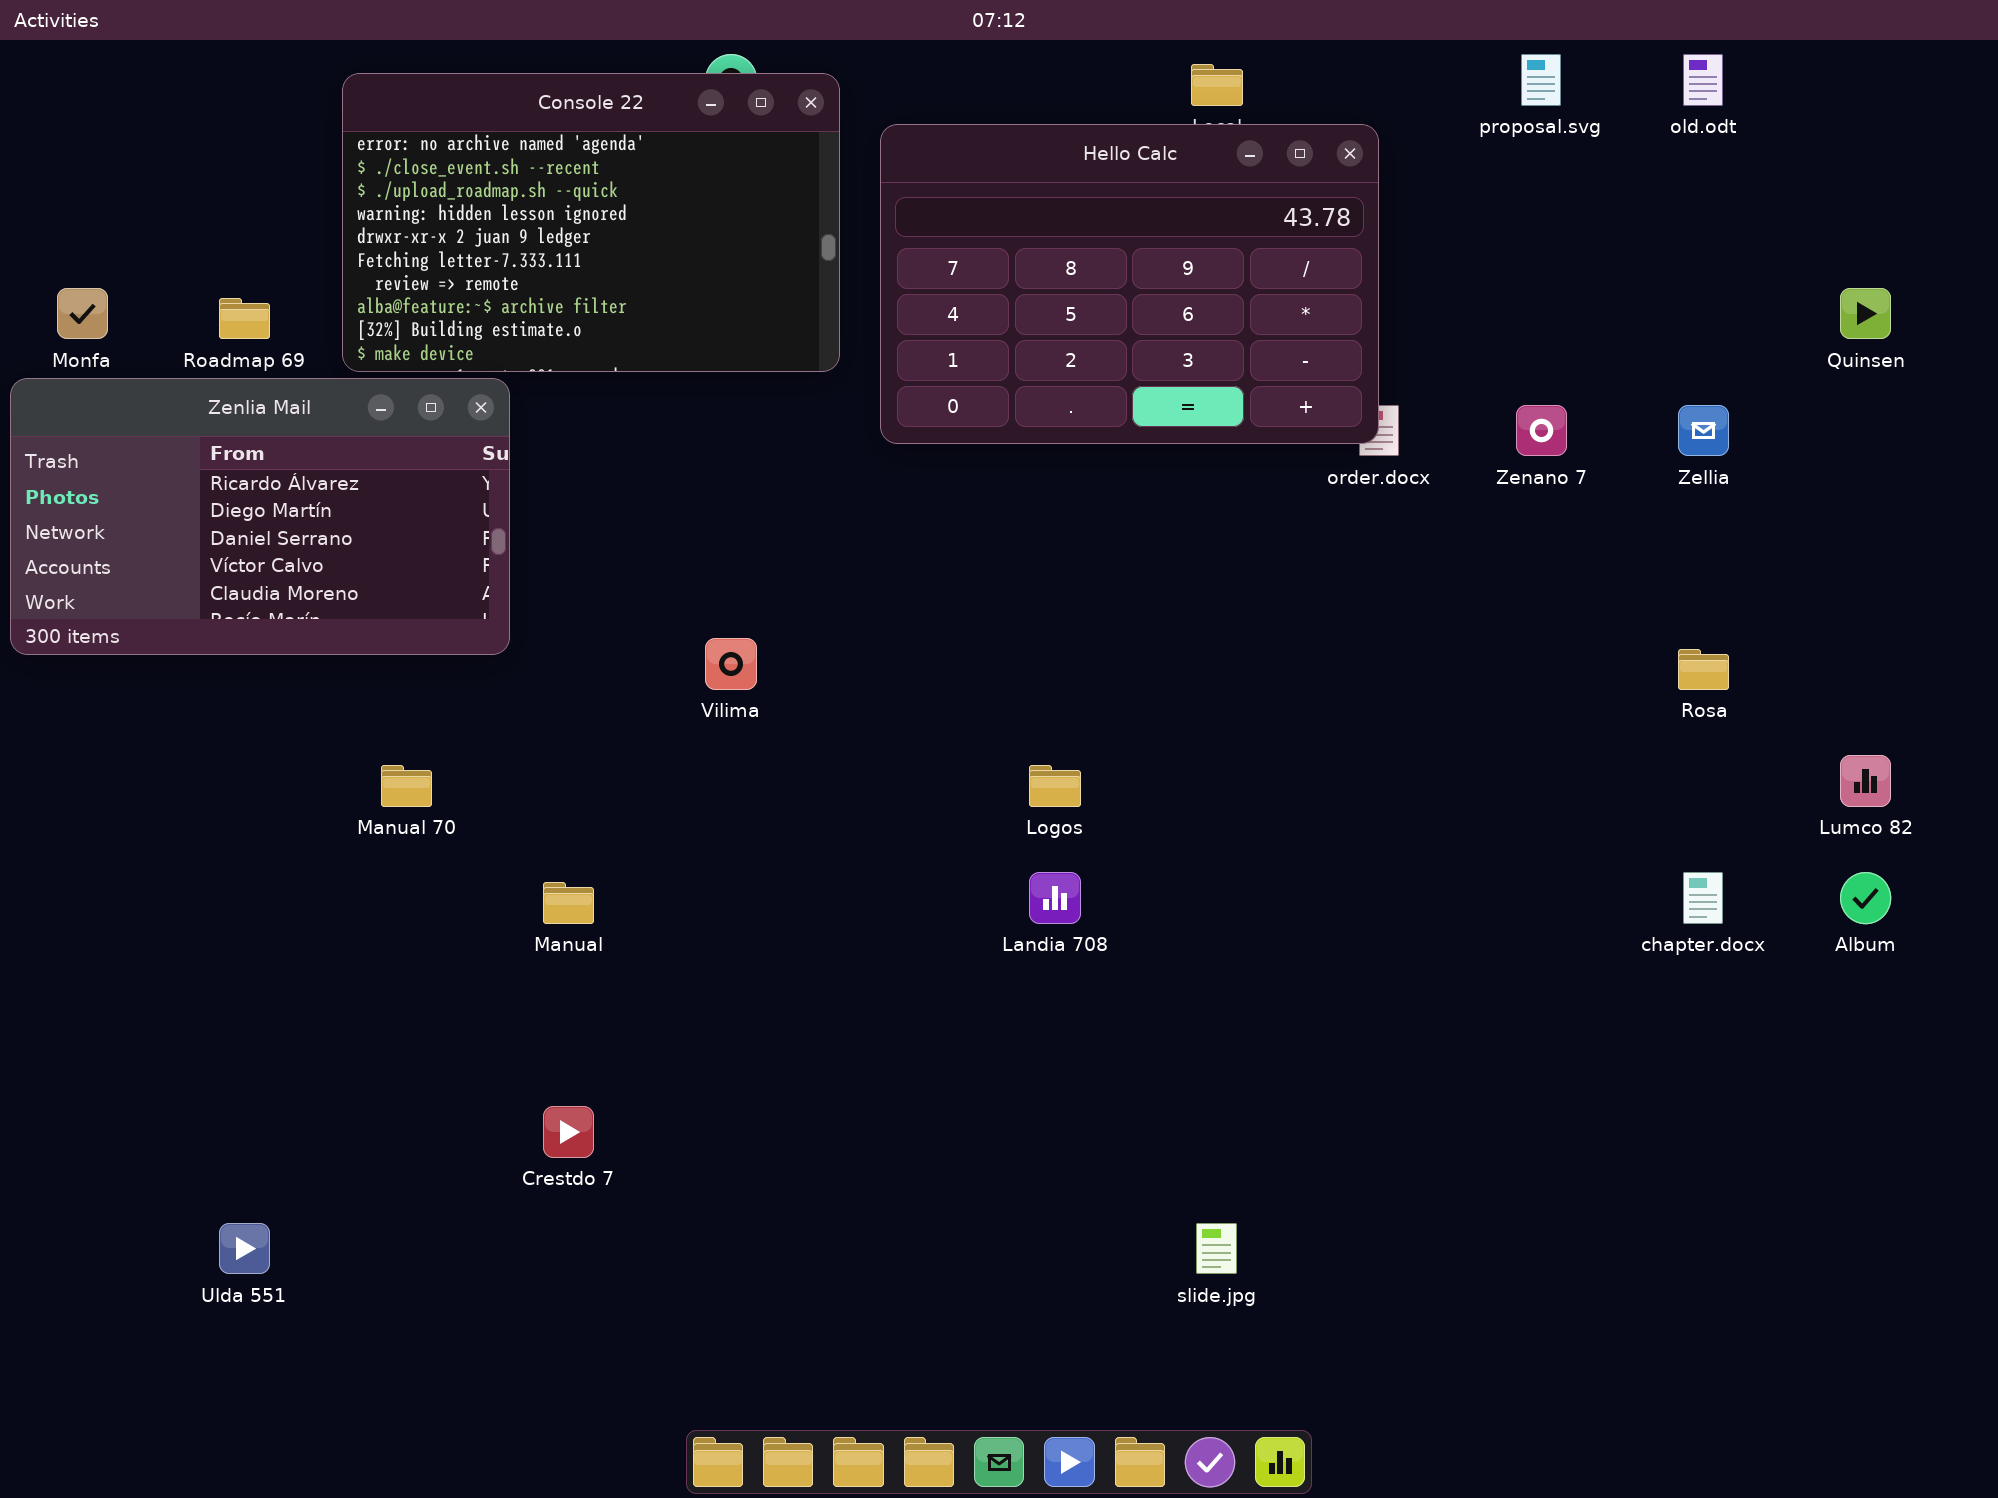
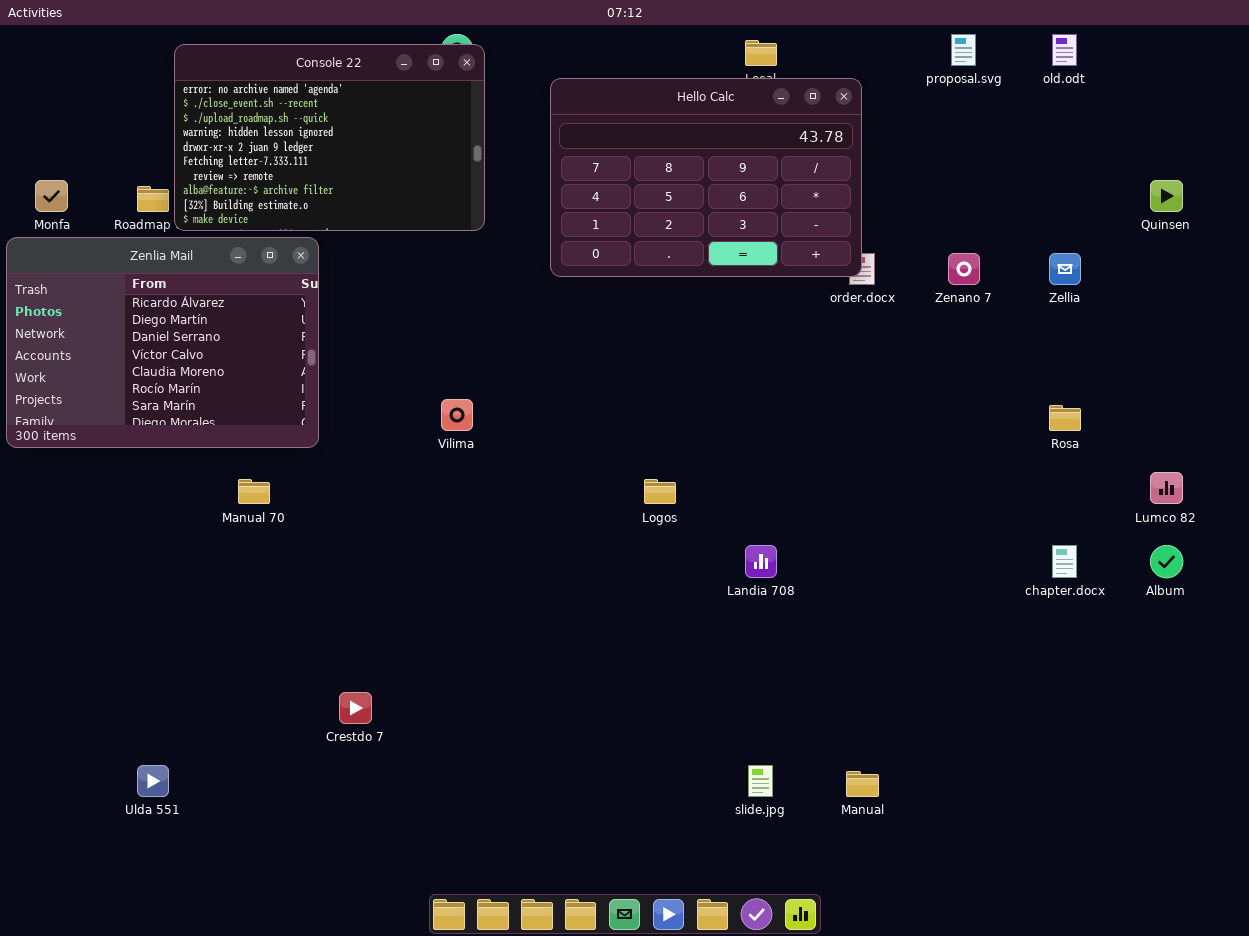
Console 22: [342,73,840,372] -> [174,44,485,231], moved
Zenlia Mail: [10,378,510,655] -> [6,237,319,448], resized
Landia 708: [1029,872,1081,924] -> [745,545,777,578], moved
Manual: [543,882,594,924] -> [846,771,879,797], moved

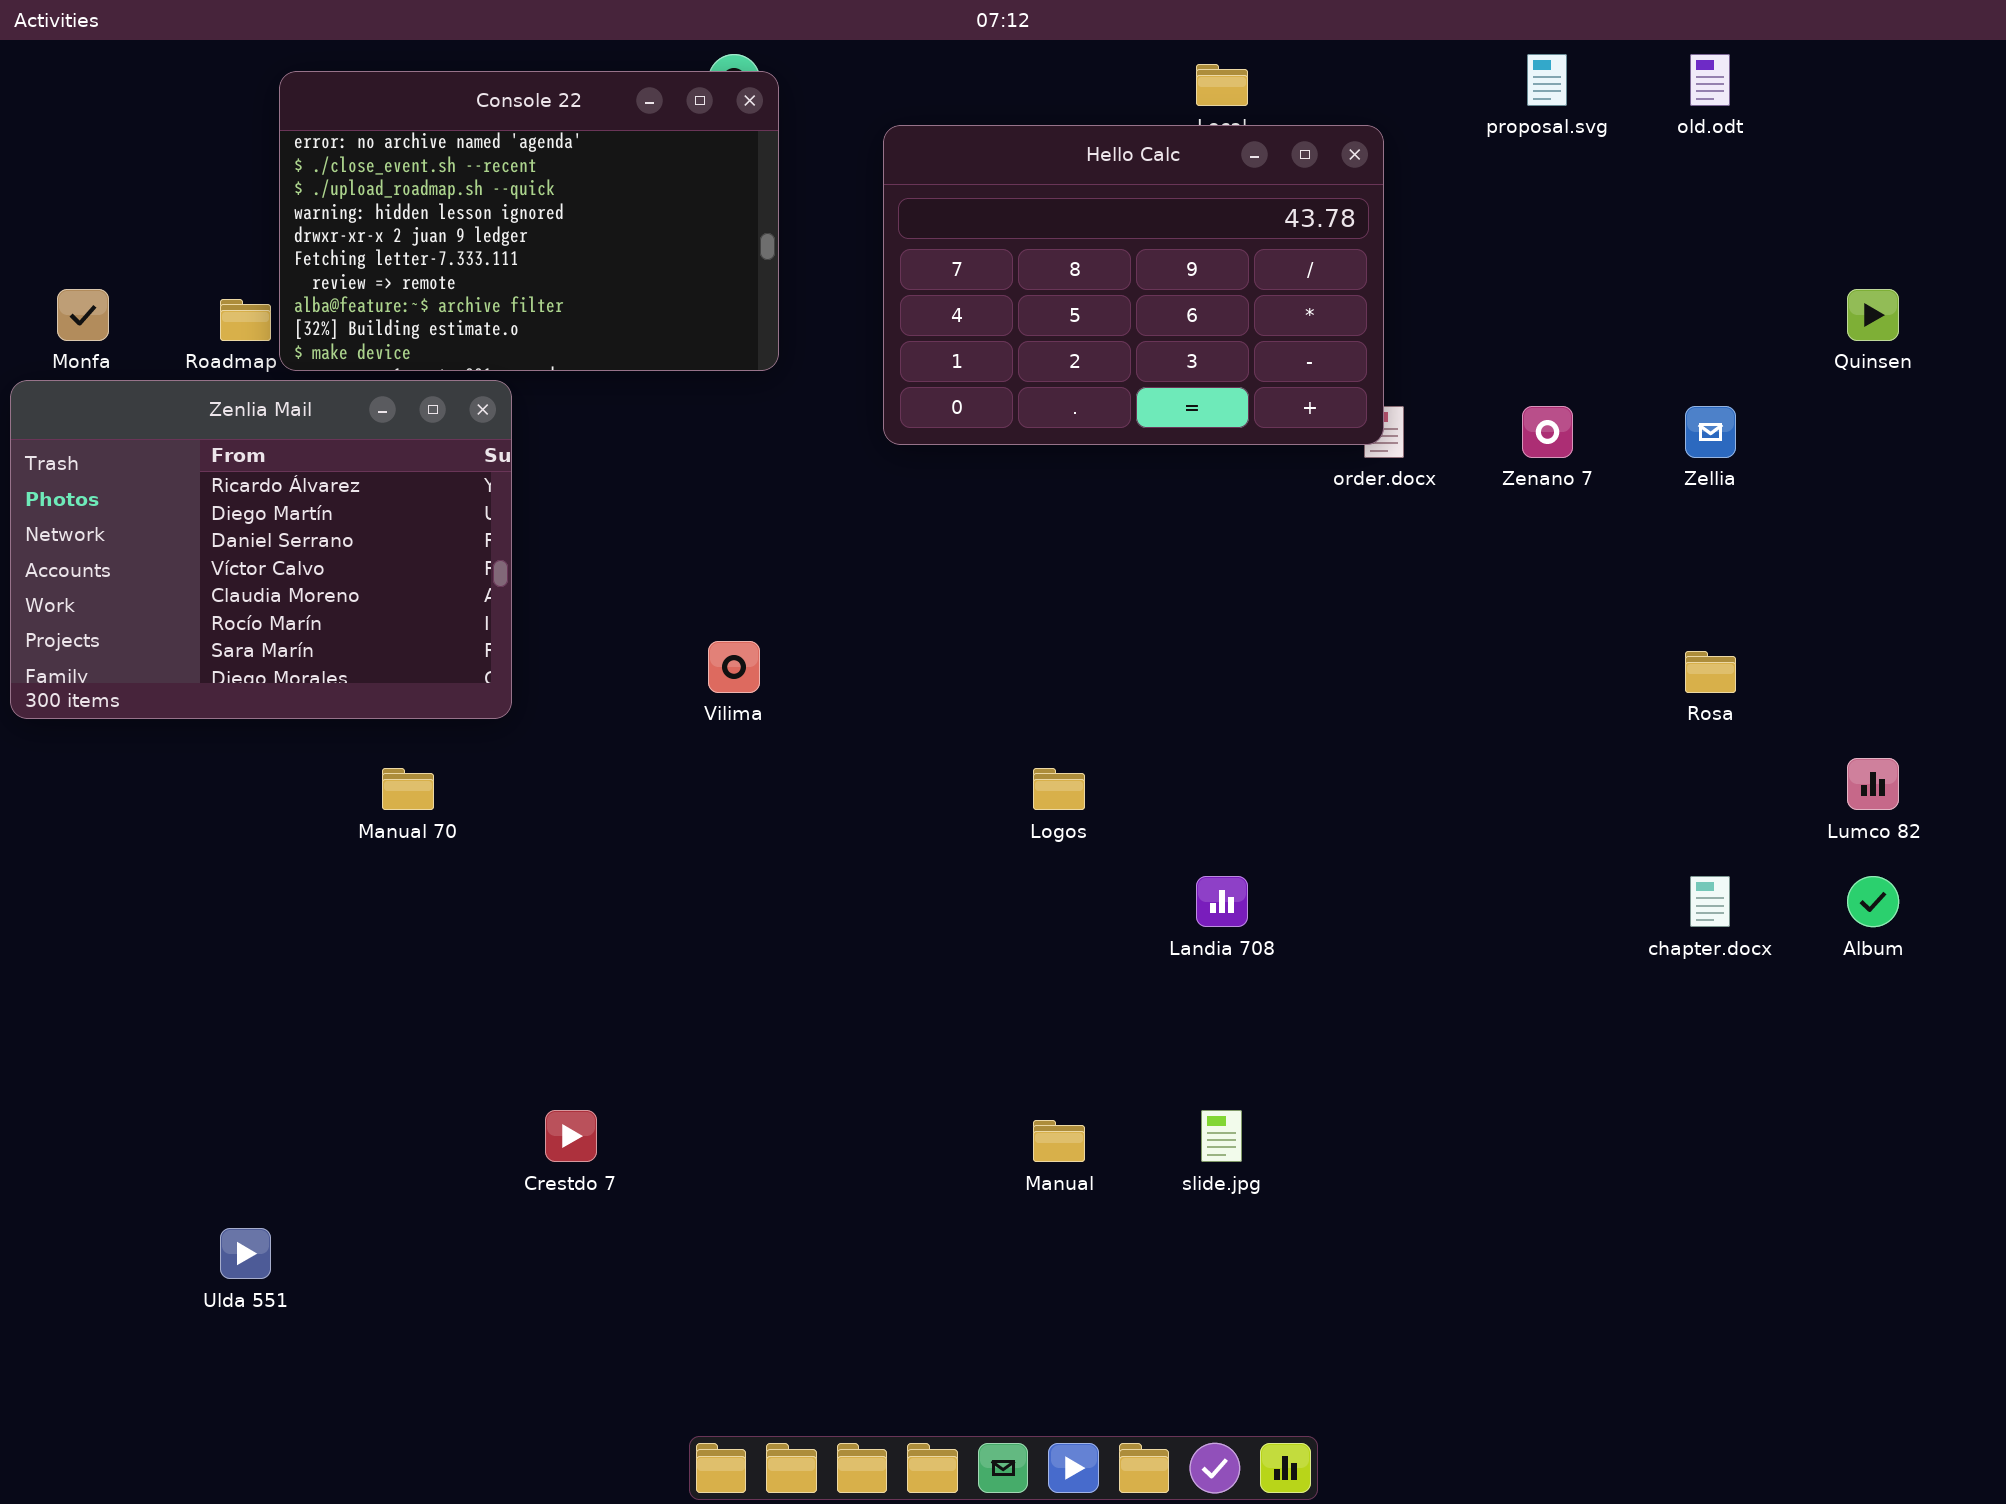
slide.jpg: [748,765,773,797] -> [1201,1110,1242,1162], moved
Manual: [846,771,879,797] -> [1033,1120,1085,1162], moved

